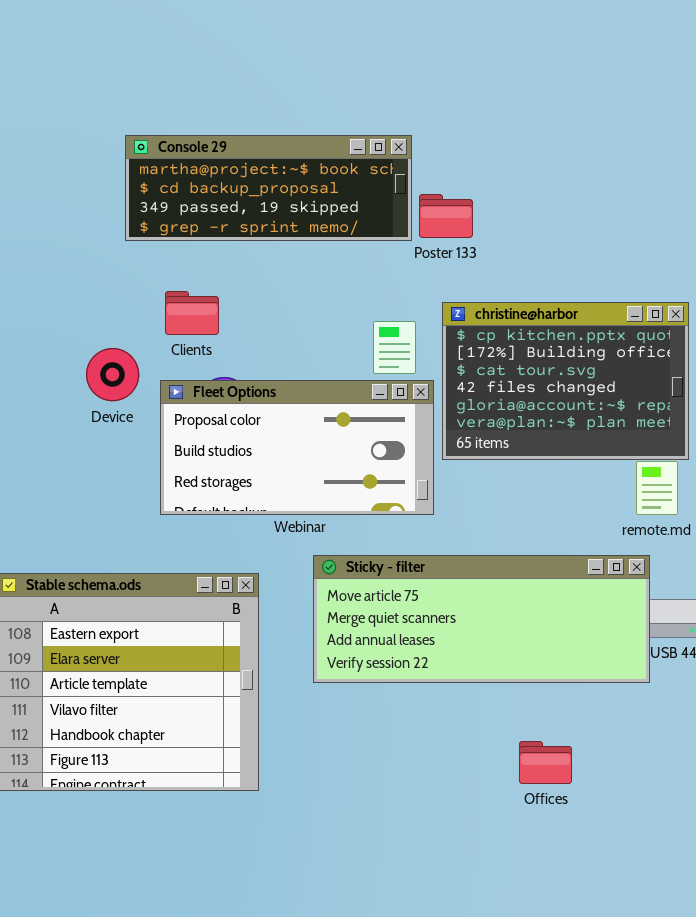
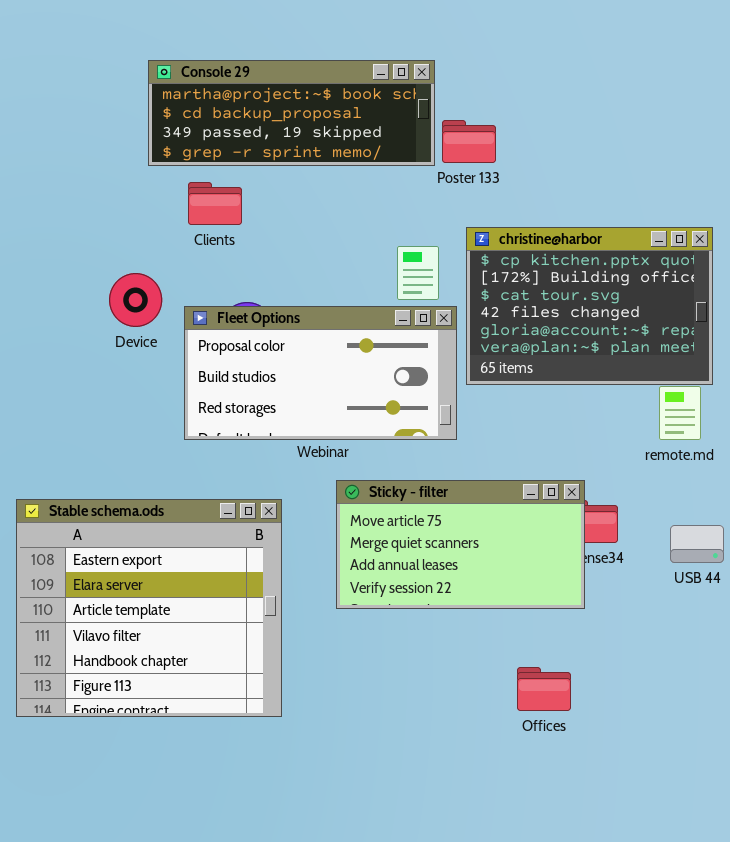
Clients: [165,291,219,335] -> [188,182,242,225], moved
Sticky - filter: [313,555,650,683] -> [336,480,585,609], resized
Offices: [519,741,572,784] -> [517,667,571,711], moved

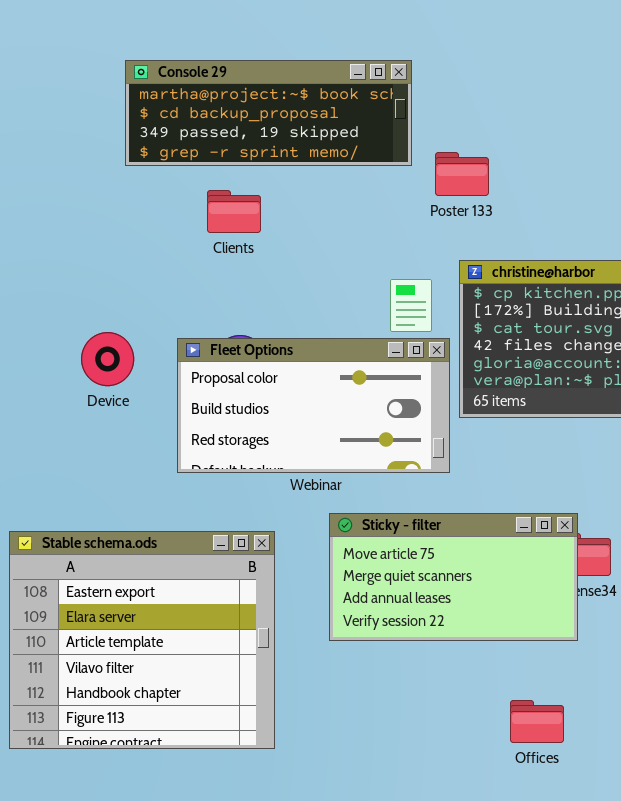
Console 29: [148,60,435,166] -> [125,60,412,166], moved
Clients: [188,182,242,225] -> [207,190,261,233], moved
Device: [109,273,162,327] -> [81,332,134,386], moved

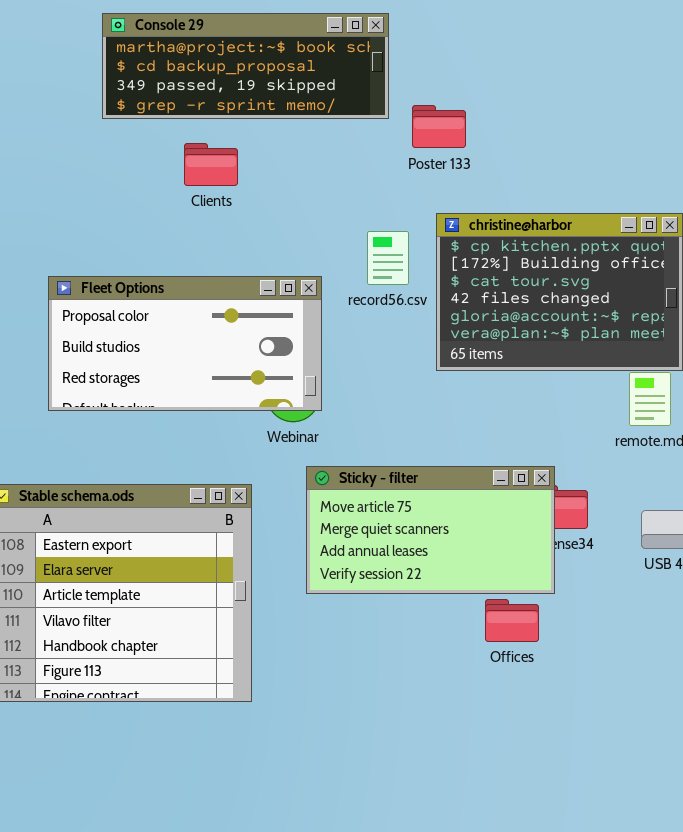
Fleet Options: [177,338,450,473] -> [48,276,322,411], moved
Offices: [510,700,564,743] -> [485,599,539,642], moved

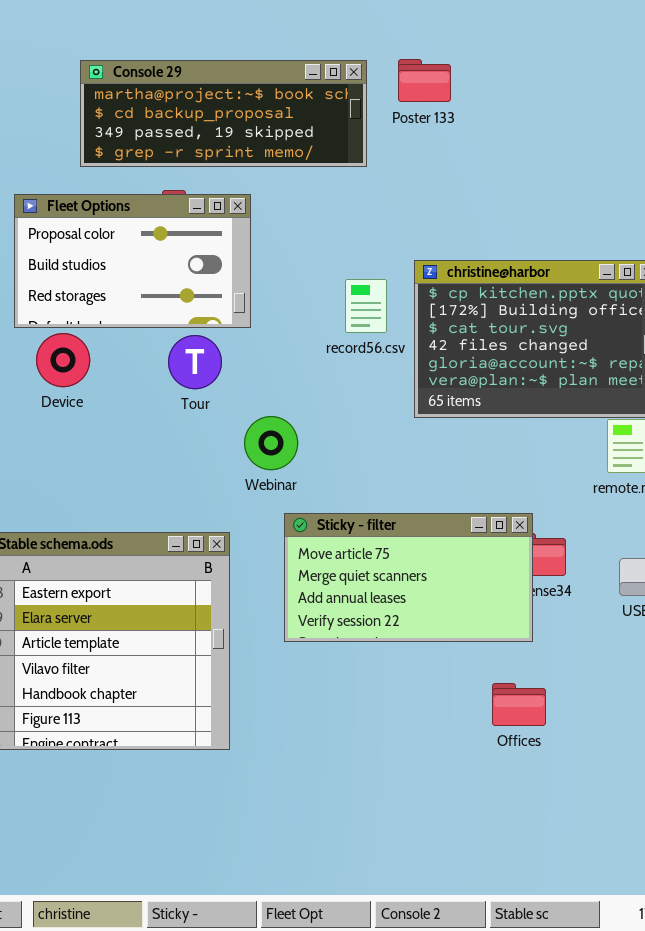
Poster 133: [412,105,466,148] -> [398,59,451,102], moved
Fleet Options: [48,276,322,411] -> [14,194,251,328], moved, resized
Offices: [485,599,539,642] -> [492,683,546,726], moved

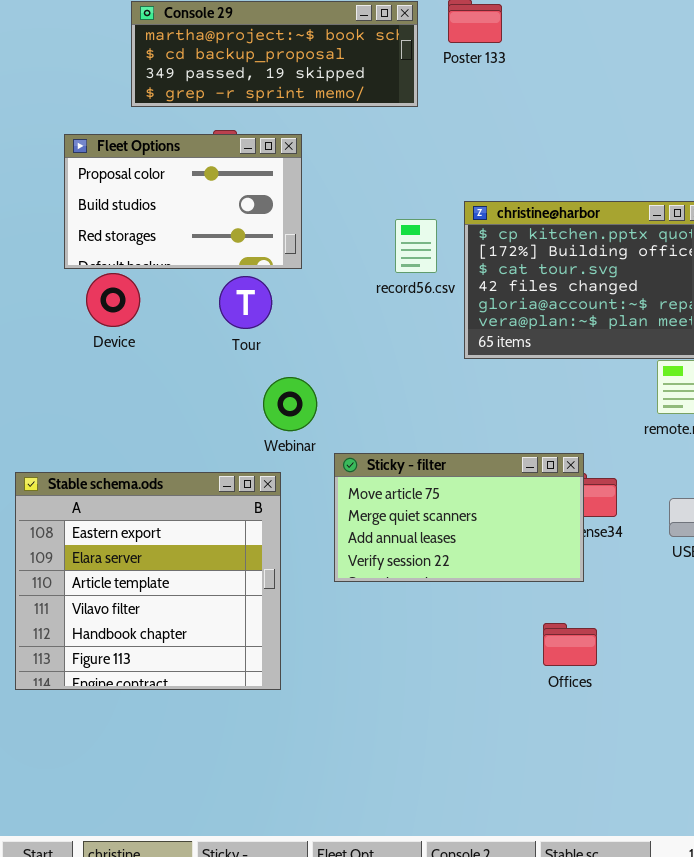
Webinar: [244,416,298,470] -> [263,377,317,431], moved

